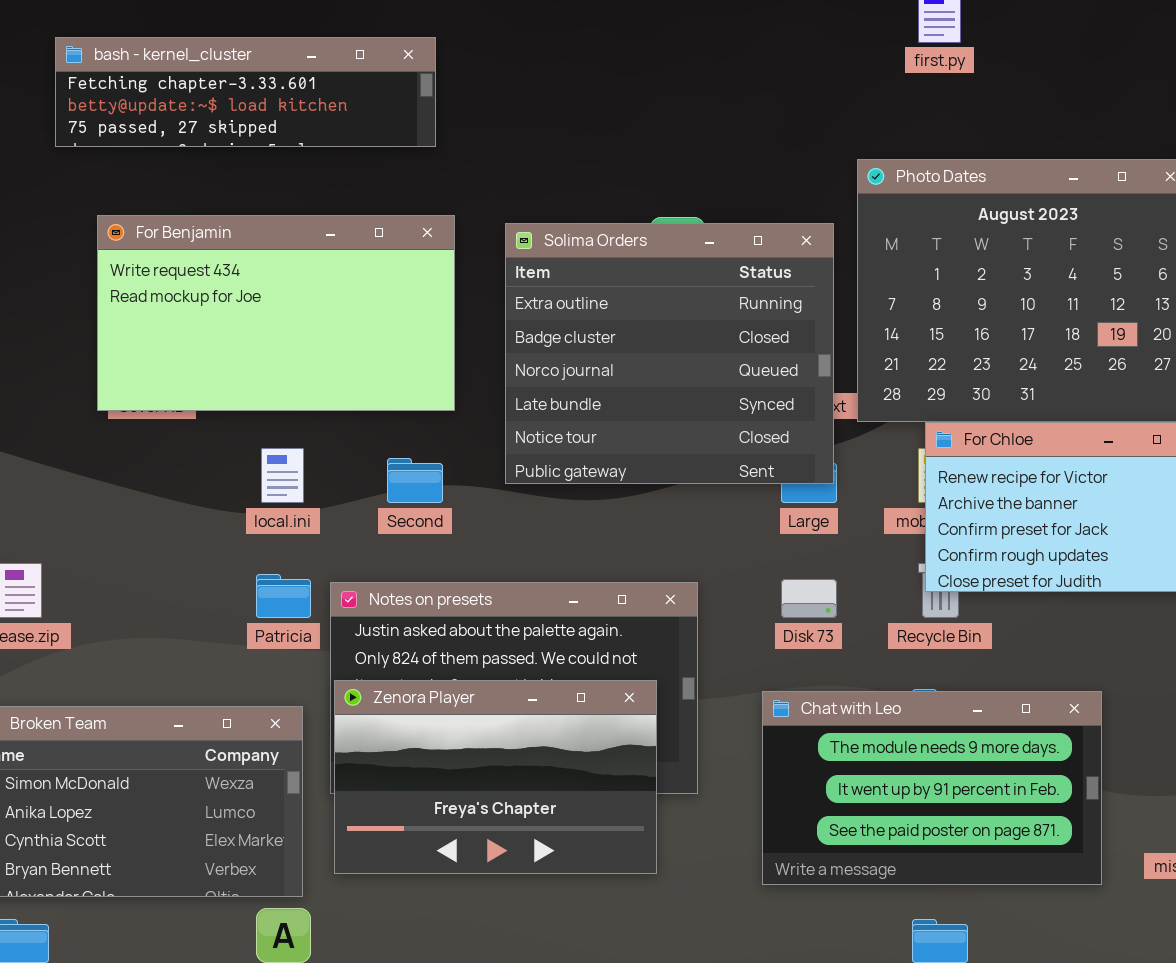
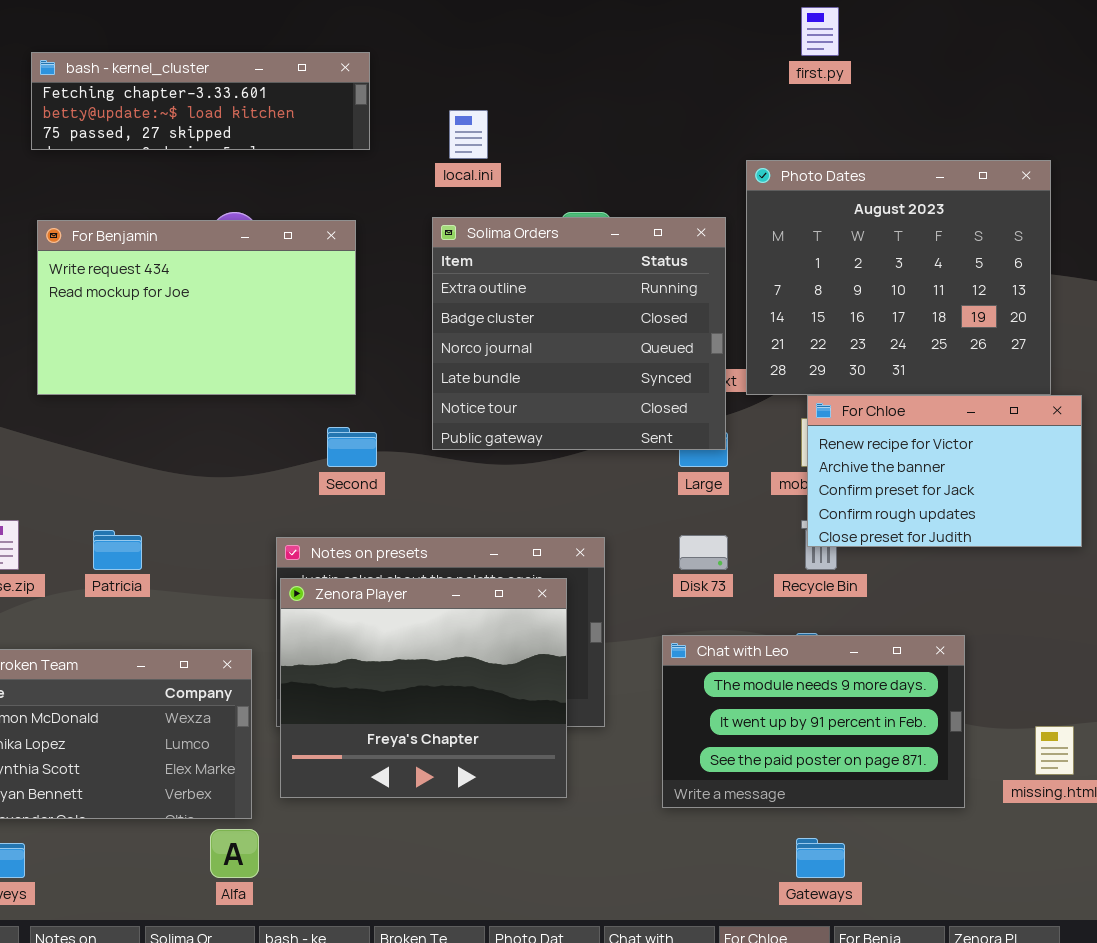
For Benjamin: [97,215,455,411] -> [37,220,356,395], moved
local.ini: [261,448,304,503] -> [449,110,488,159], moved
Patricia: [256,574,311,618] -> [93,530,142,570], moved
Zenora Player: [334,680,657,874] -> [280,578,567,798], resized

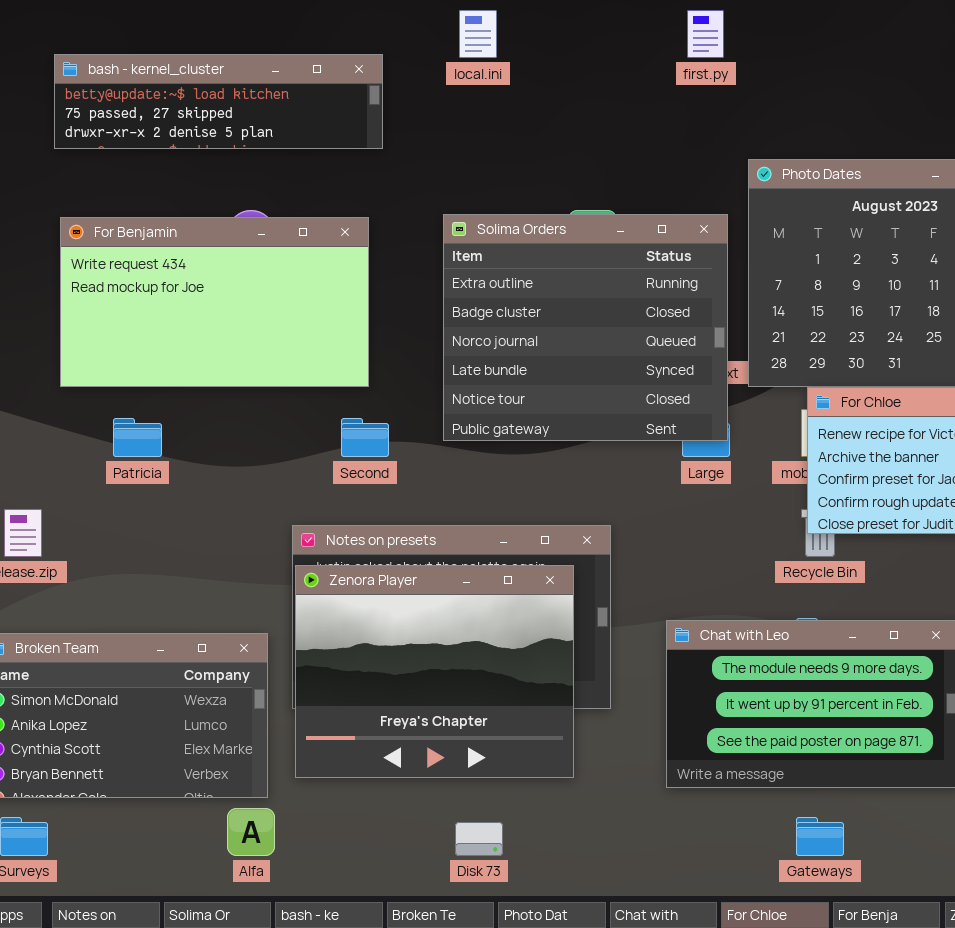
first.py: [801,7,839,56] -> [687,10,724,58], moved
bash - kernel_cluster: [31,52,370,150] -> [54,54,383,149], scrolled down 1 row
local.ini: [449,110,488,159] -> [459,10,497,58], moved
Patricia: [93,530,142,570] -> [113,418,162,457], moved
Disk 73: [679,535,728,570] -> [455,822,503,856], moved

